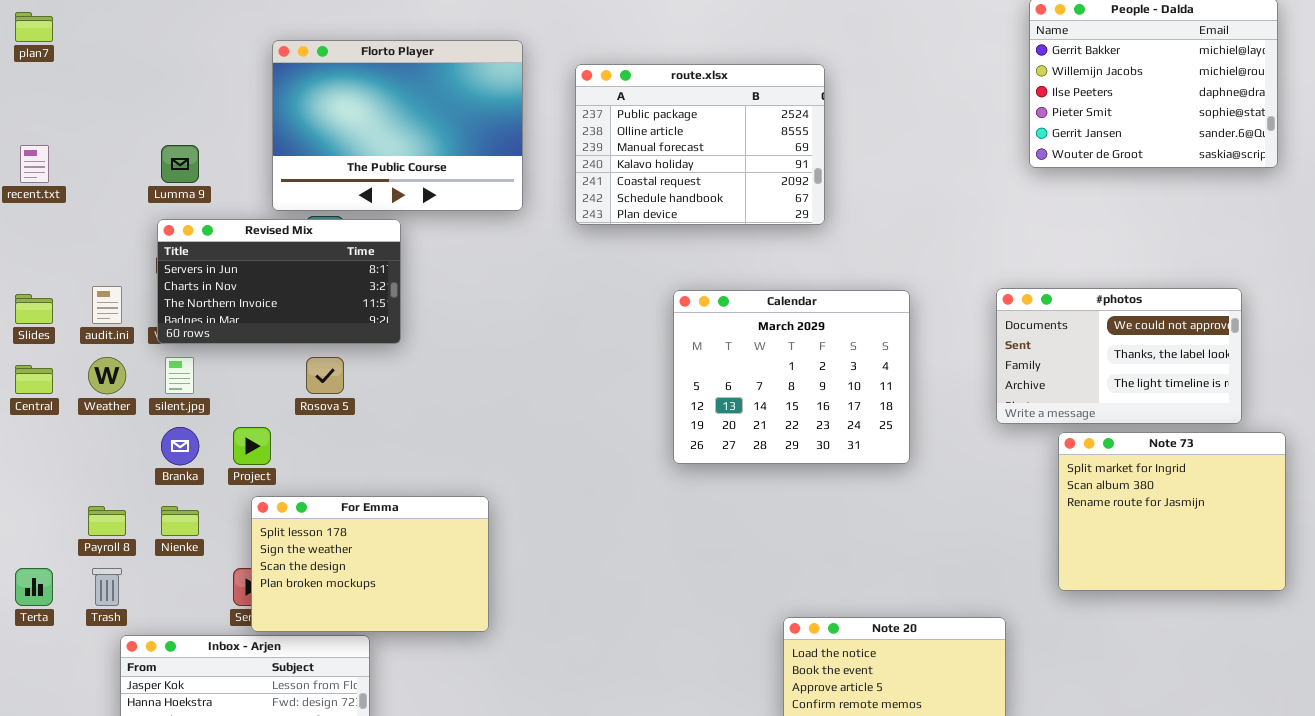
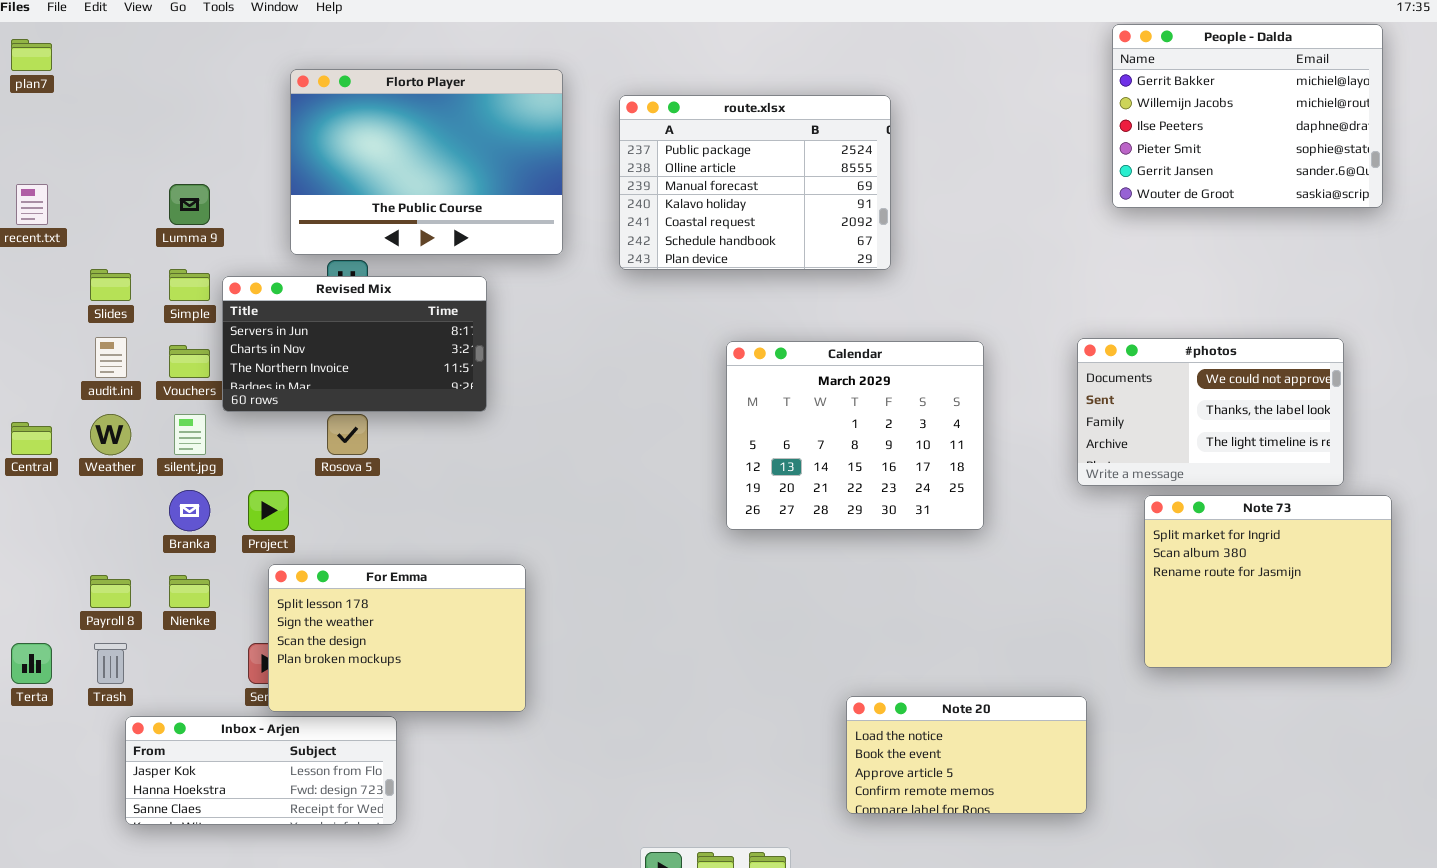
Revised Mix: [157,219,401,344] -> [222,276,487,412], moved
Slides: [15,294,53,324] -> [90,269,131,301], moved

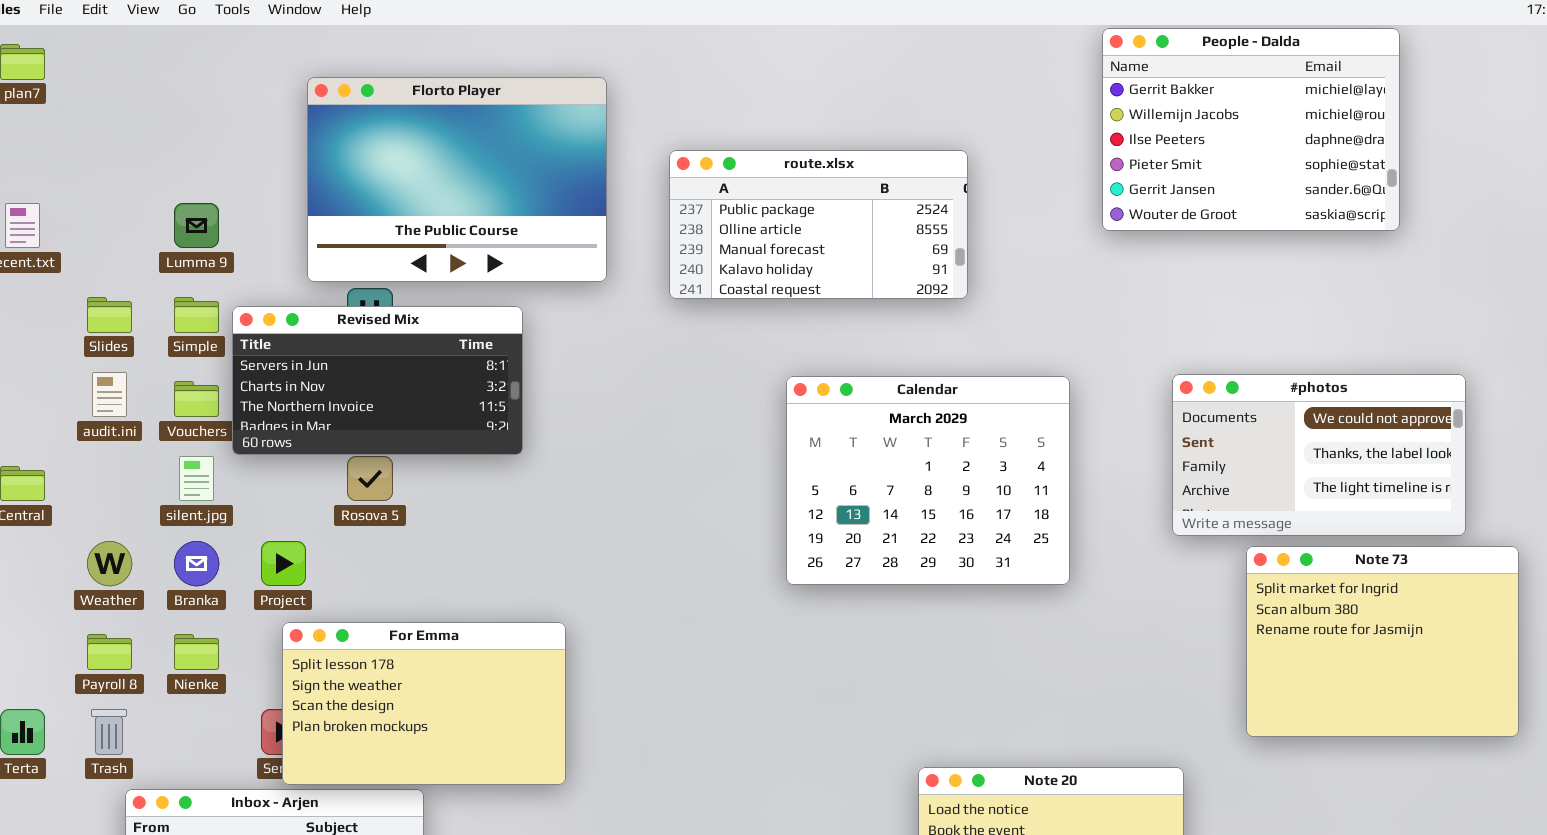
People - Dalda: [1112,24,1383,208] -> [1102,28,1400,231], moved
route.xlsx: [619,95,891,270] -> [669,150,968,299], resized
Weather: [90,414,131,455] -> [87,541,132,586], moved

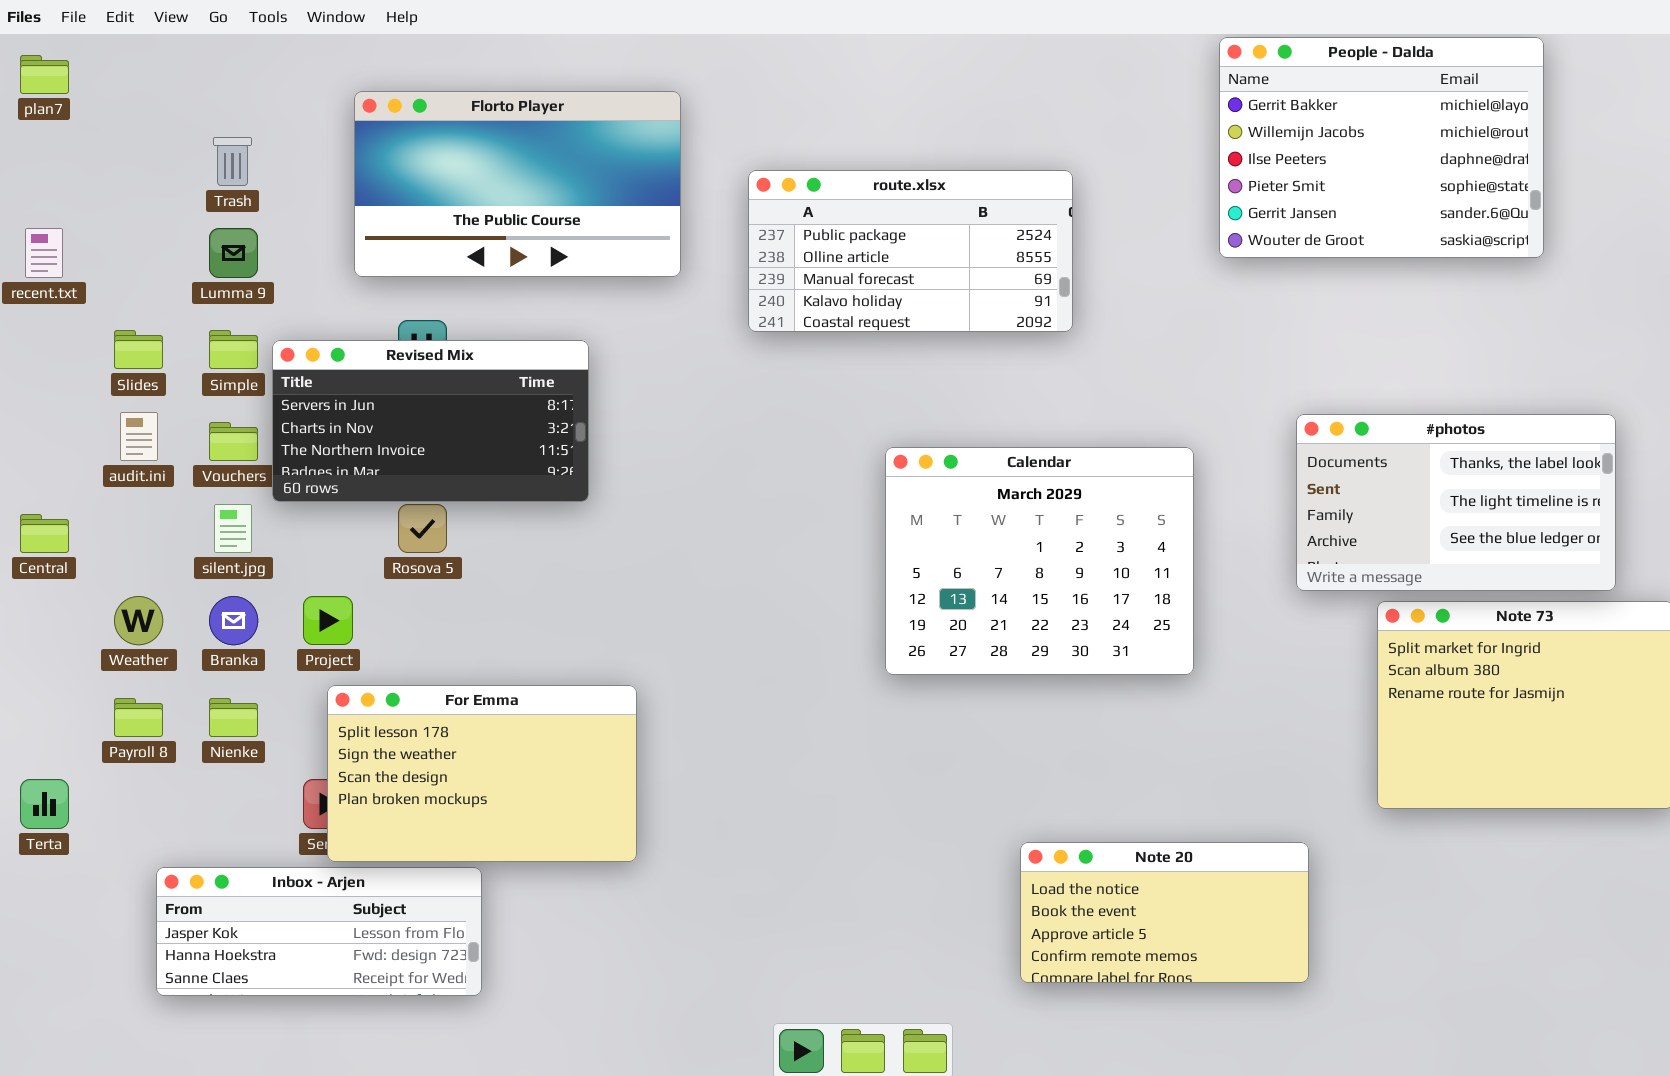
Florto Player: [307,77,607,282] -> [354,91,681,277], resized
#photos: [1172,374,1466,536] -> [1296,414,1616,591], scrolled down 1 row
Calendar: [786,376,1070,585] -> [885,447,1194,675], moved
Trash: [91,709,127,755] -> [213,137,252,186], moved

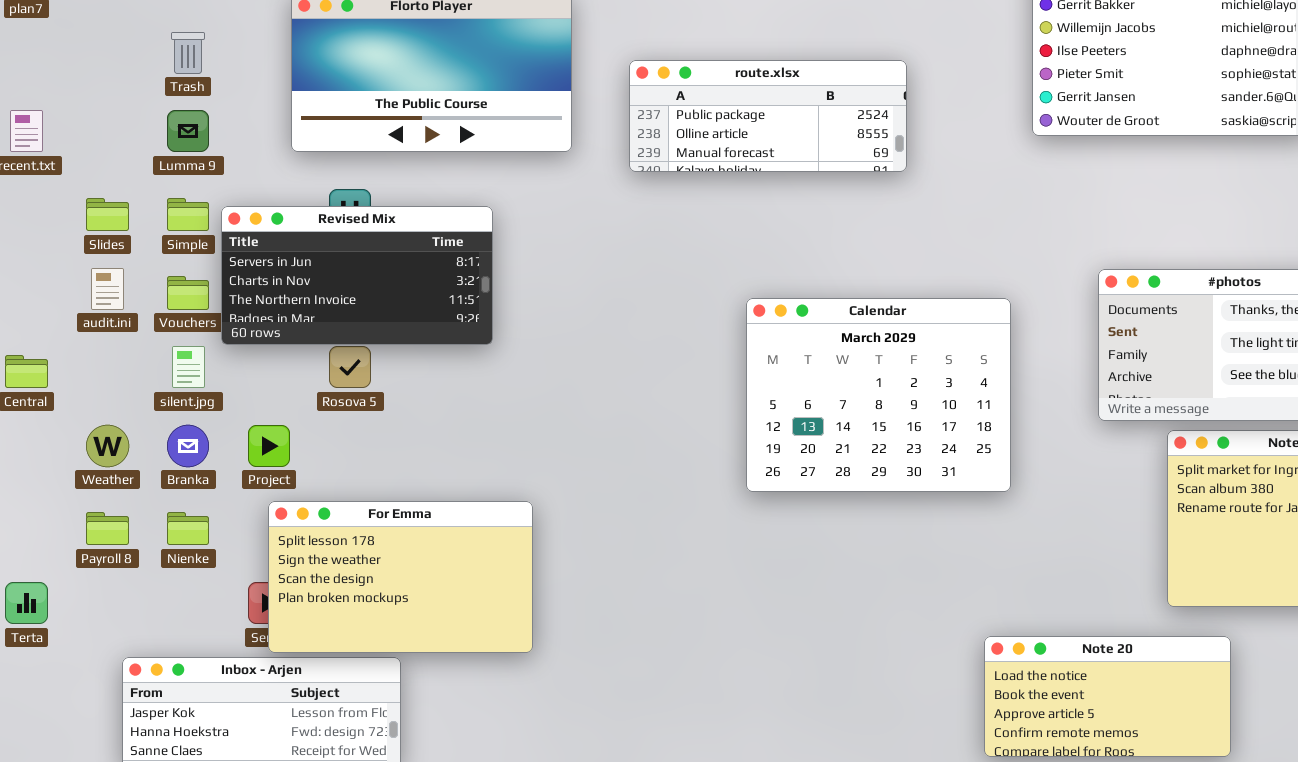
route.xlsx: [748,170,1073,332] -> [629,60,907,172], resized
Note 20: [1020,842,1309,983] -> [984,636,1231,757], moved

